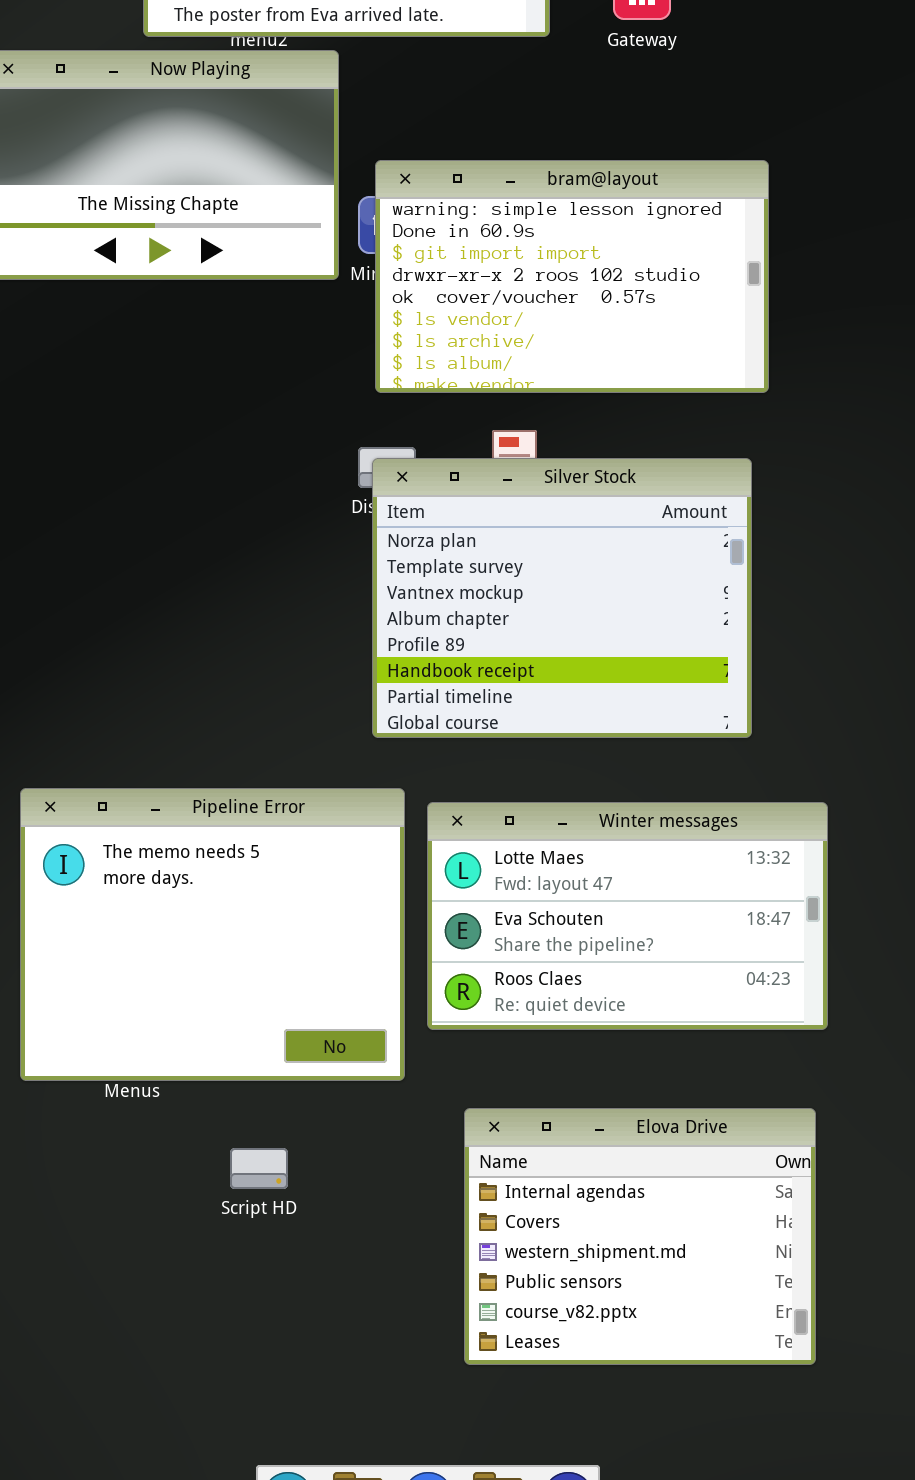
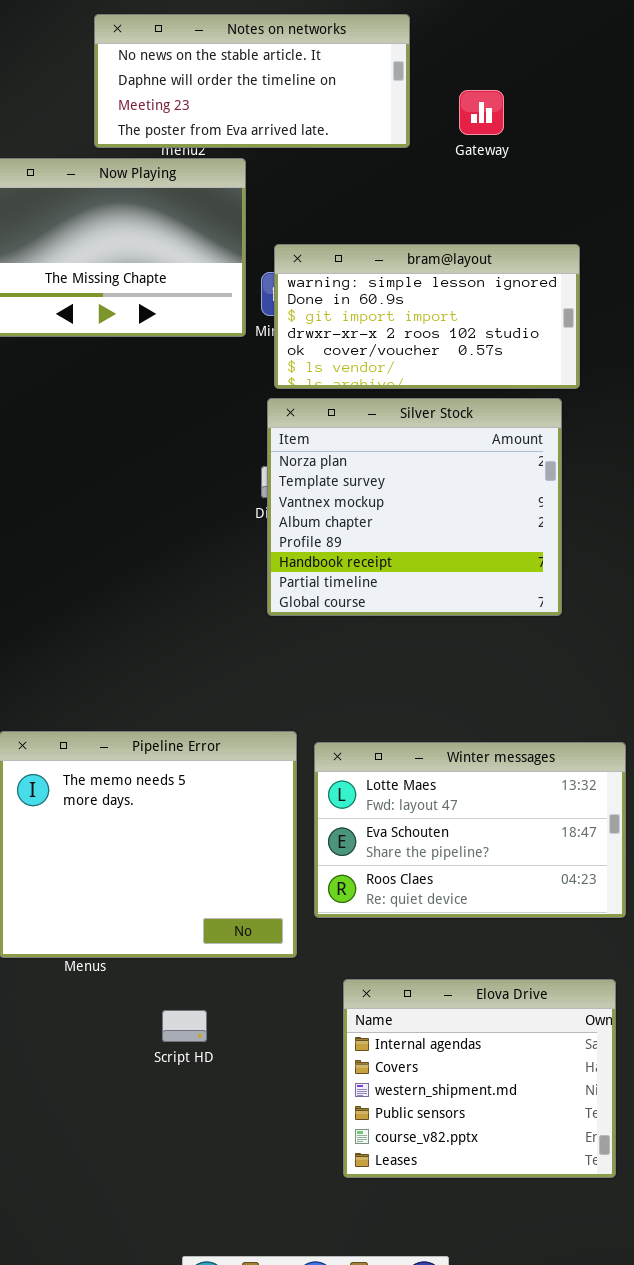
bram@layout: [375,160,769,393] -> [274,244,580,389], resized
Silver Stock: [372,458,752,738] -> [267,398,562,616], moved

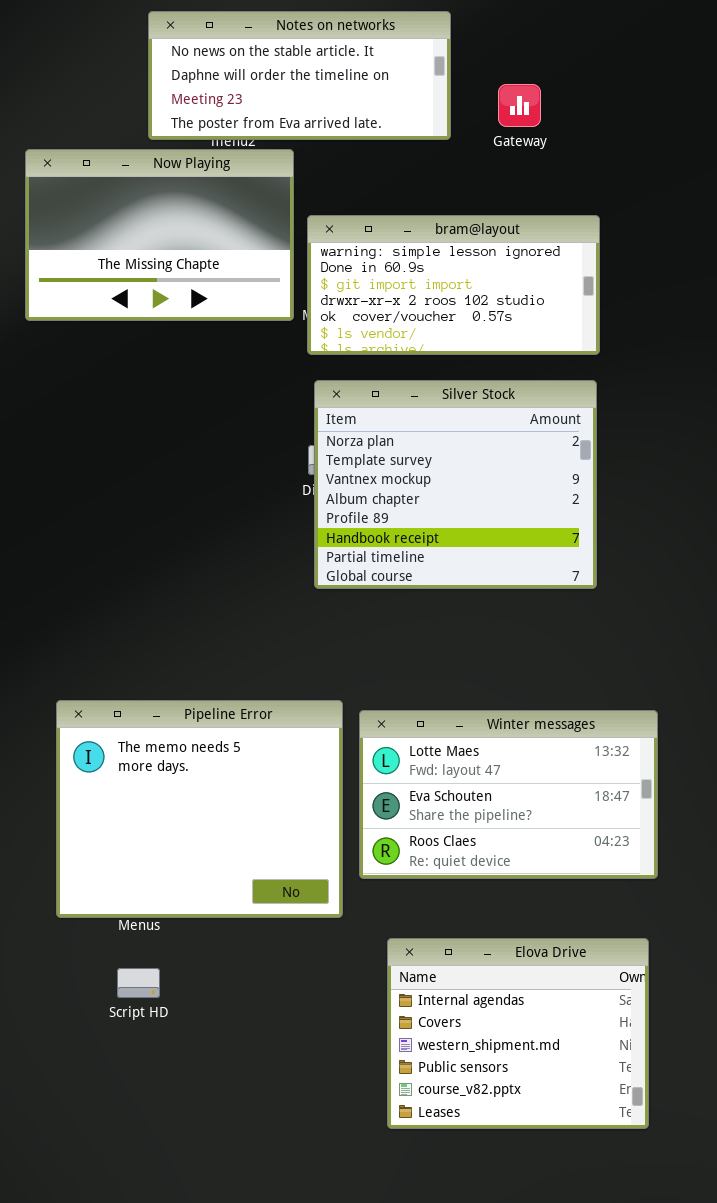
bram@layout: [274,244,580,389] -> [307,215,600,355], moved
Script HD: [162,1010,207,1042] -> [117,968,160,998], moved

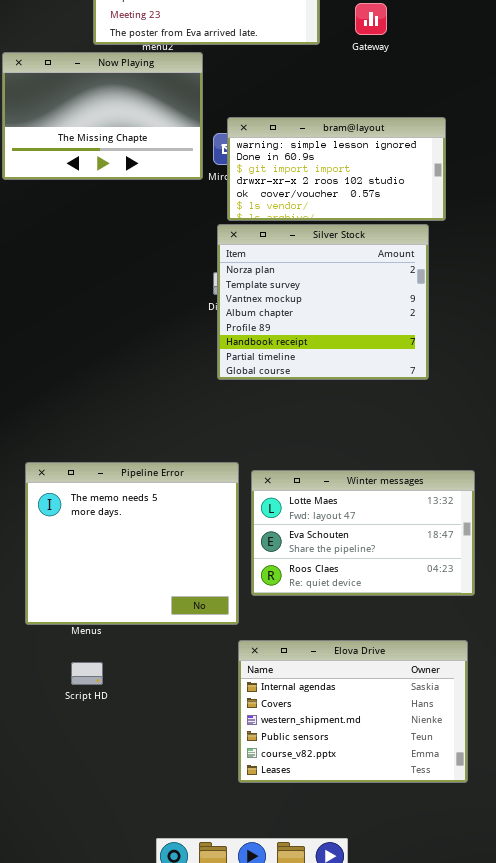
bram@layout: [307,215,600,355] -> [227,117,446,221], moved
Elova Drive: [387,938,649,1129] -> [238,640,468,783], resized

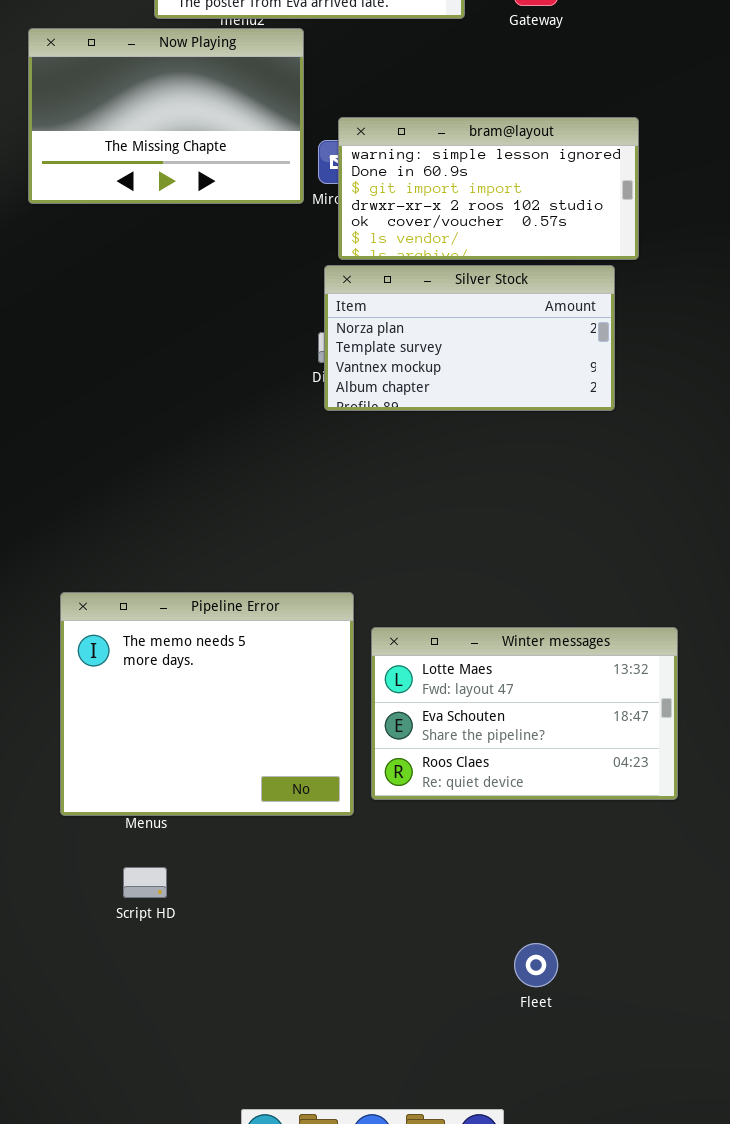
Silver Stock: [217,224,429,380] -> [324,265,615,411], resized
Winter messages: [251,470,475,596] -> [371,627,678,800], moved
Elova Drive: [238,640,468,783] -> none, closed

